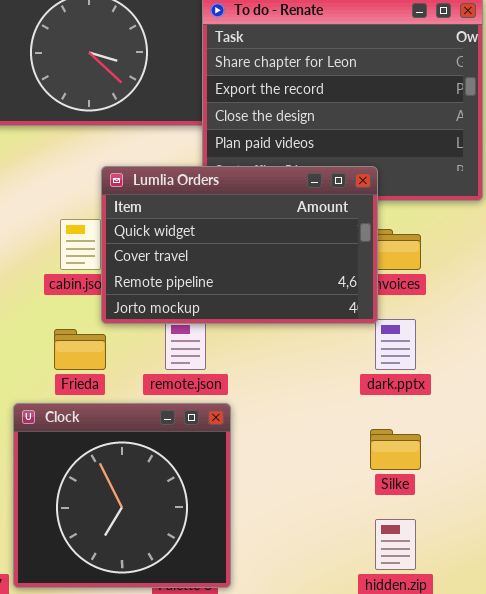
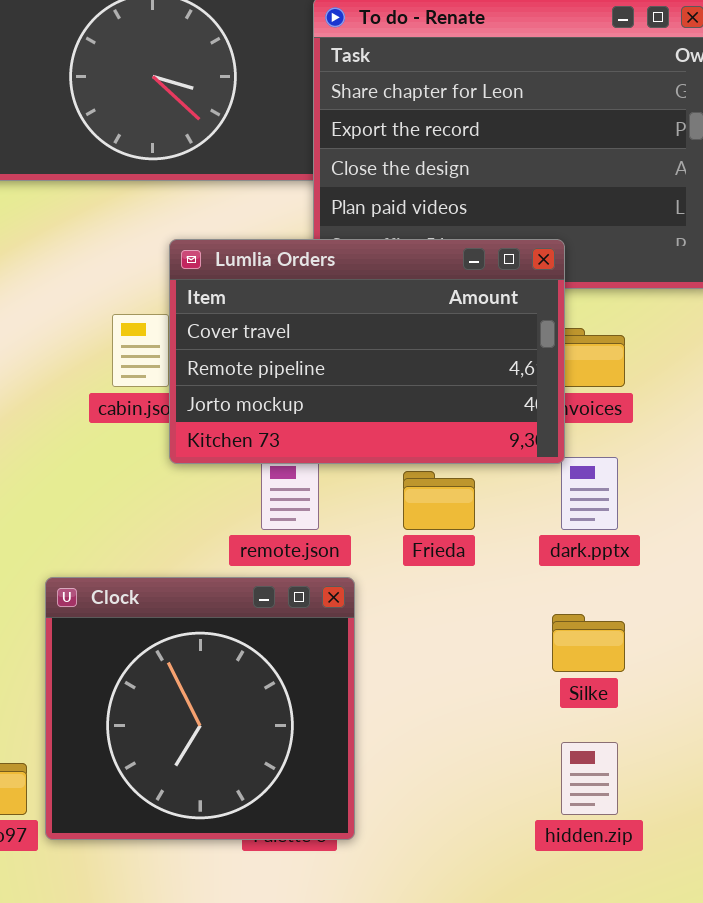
Lumlia Orders: [101,166,378,324] -> [169,239,565,464], scrolled down 1 row
Frieda: [54,329,106,370] -> [403,471,475,530], moved

